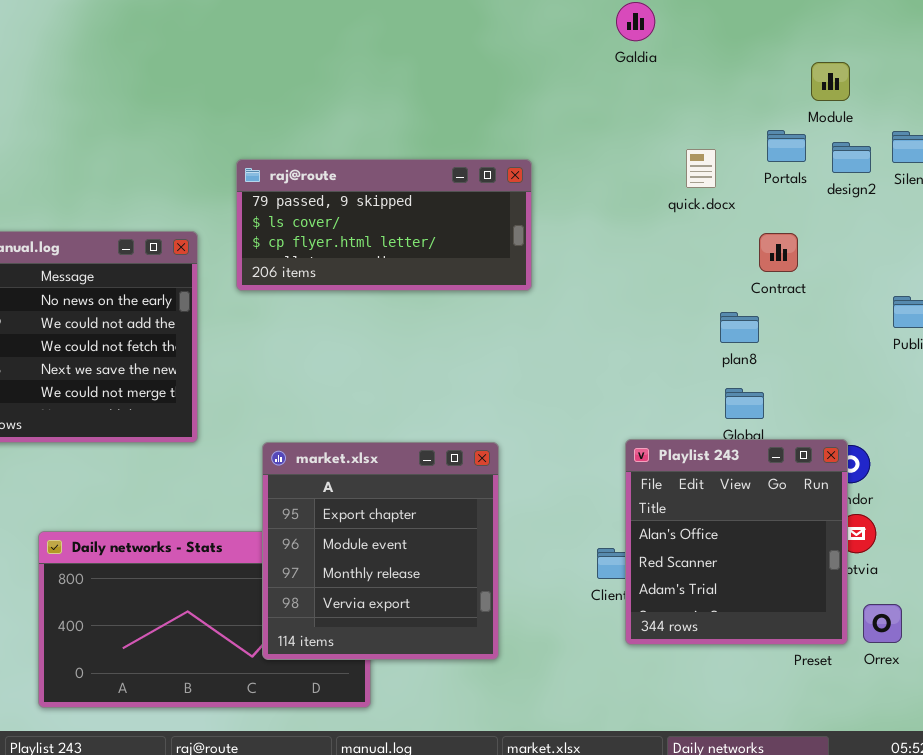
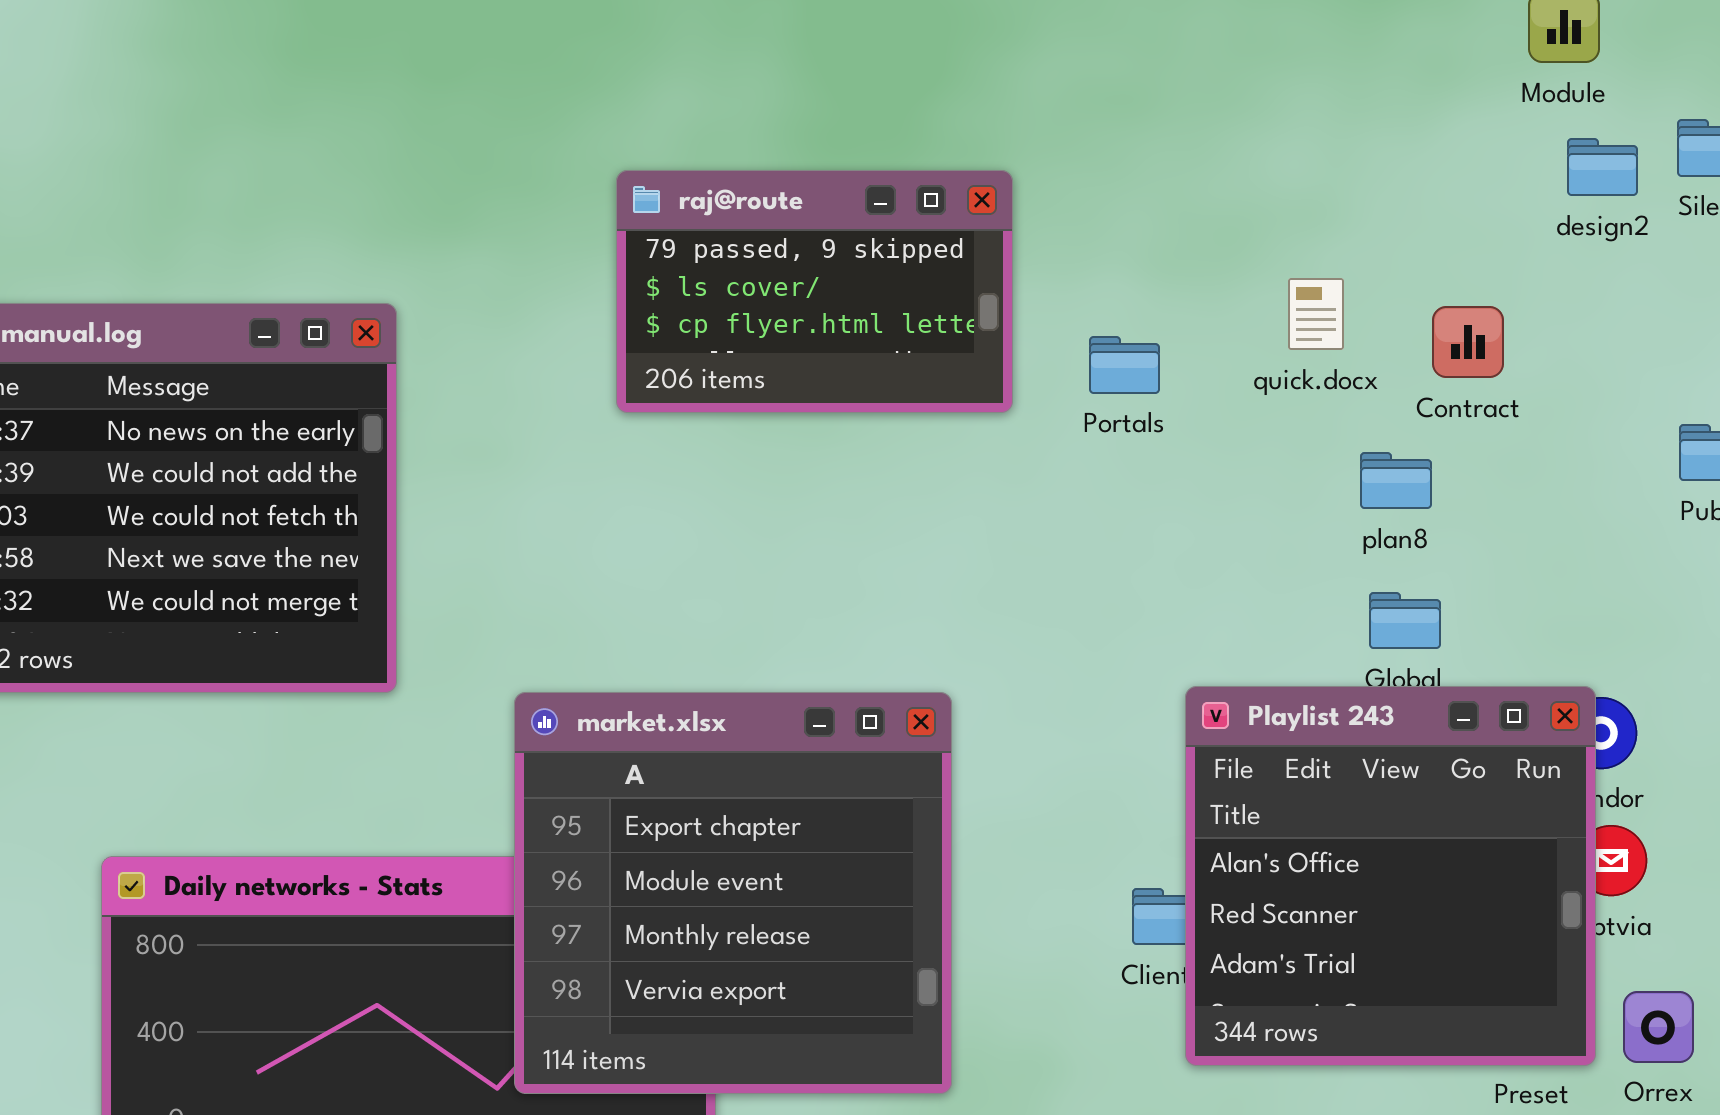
Portals: [767,130,806,162] -> [1089,336,1160,394], moved
quick.docx: [686,149,716,188] -> [1288,278,1344,350], moved
raj@route: [236,159,532,291] -> [616,170,1013,413], resized

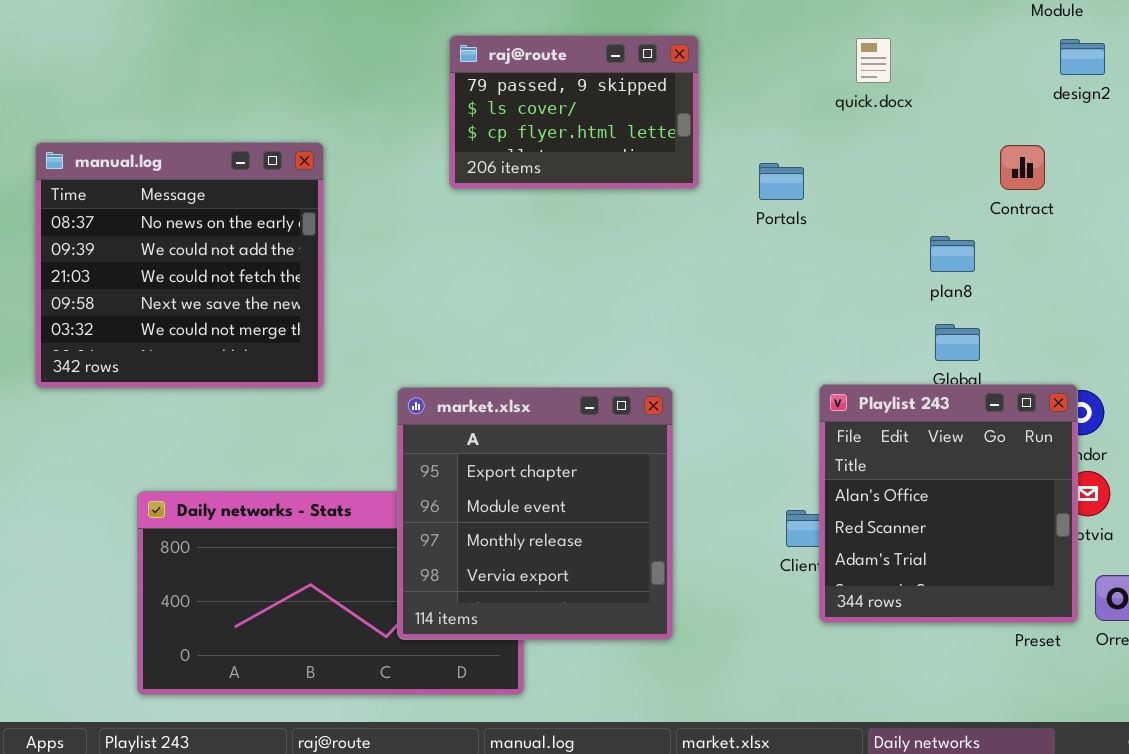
raj@route: [616,170,1013,413] -> [449,35,699,189], moved
quick.docx: [1288,278,1344,350] -> [856,38,891,83], moved
Contract: [1432,306,1504,378] -> [1000,145,1045,190], moved

